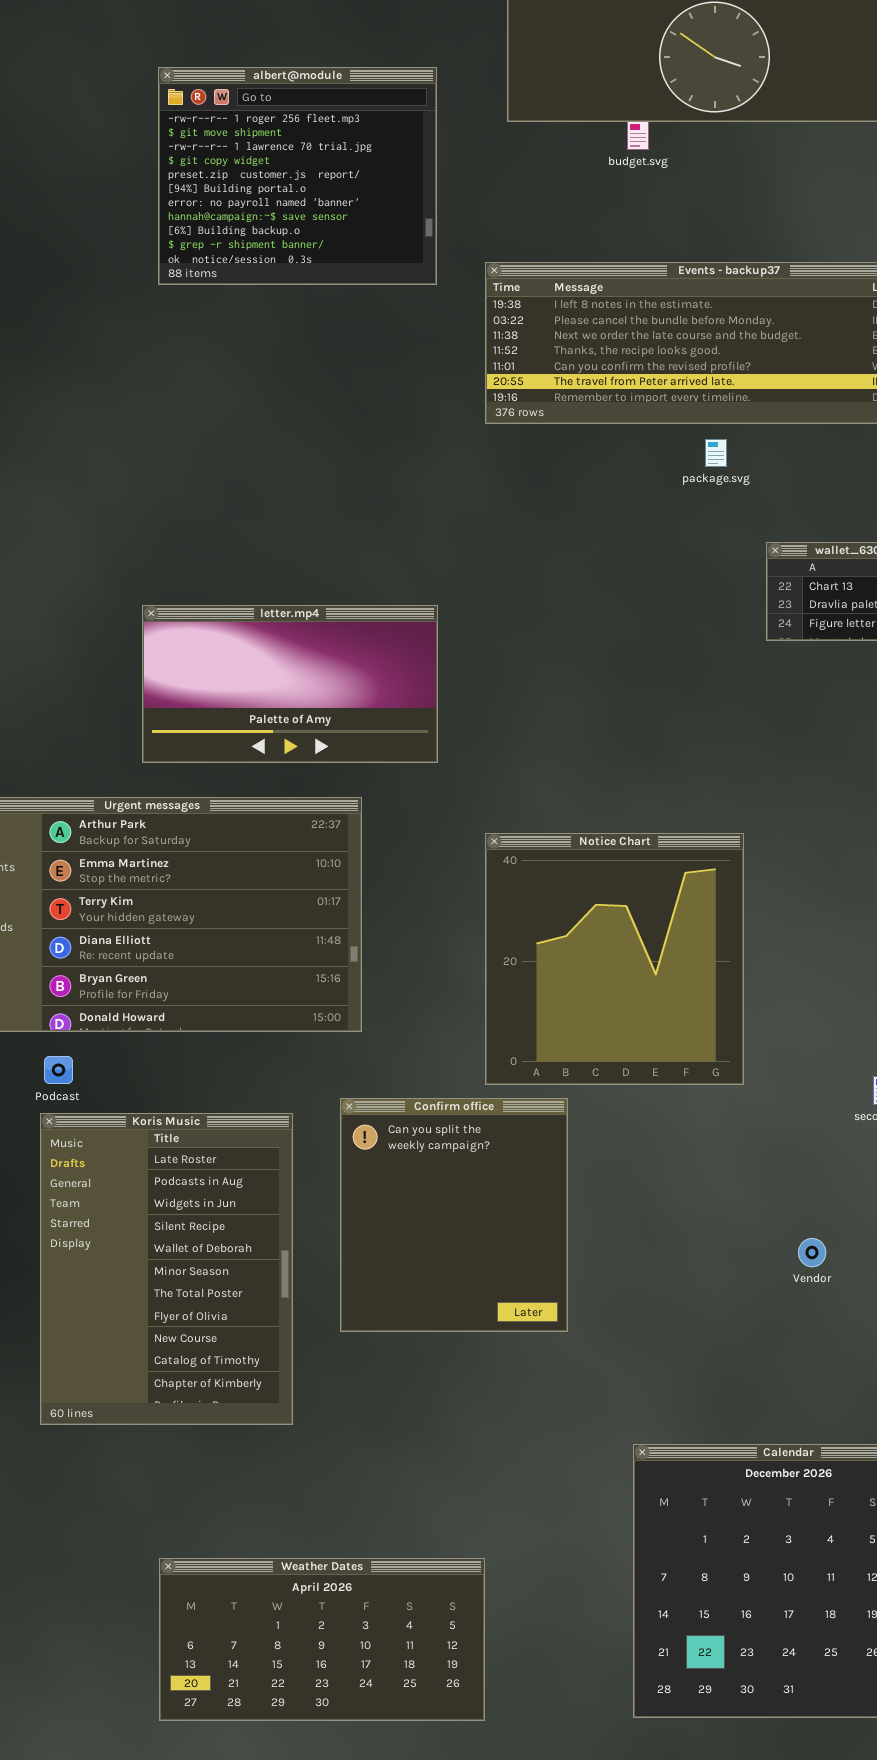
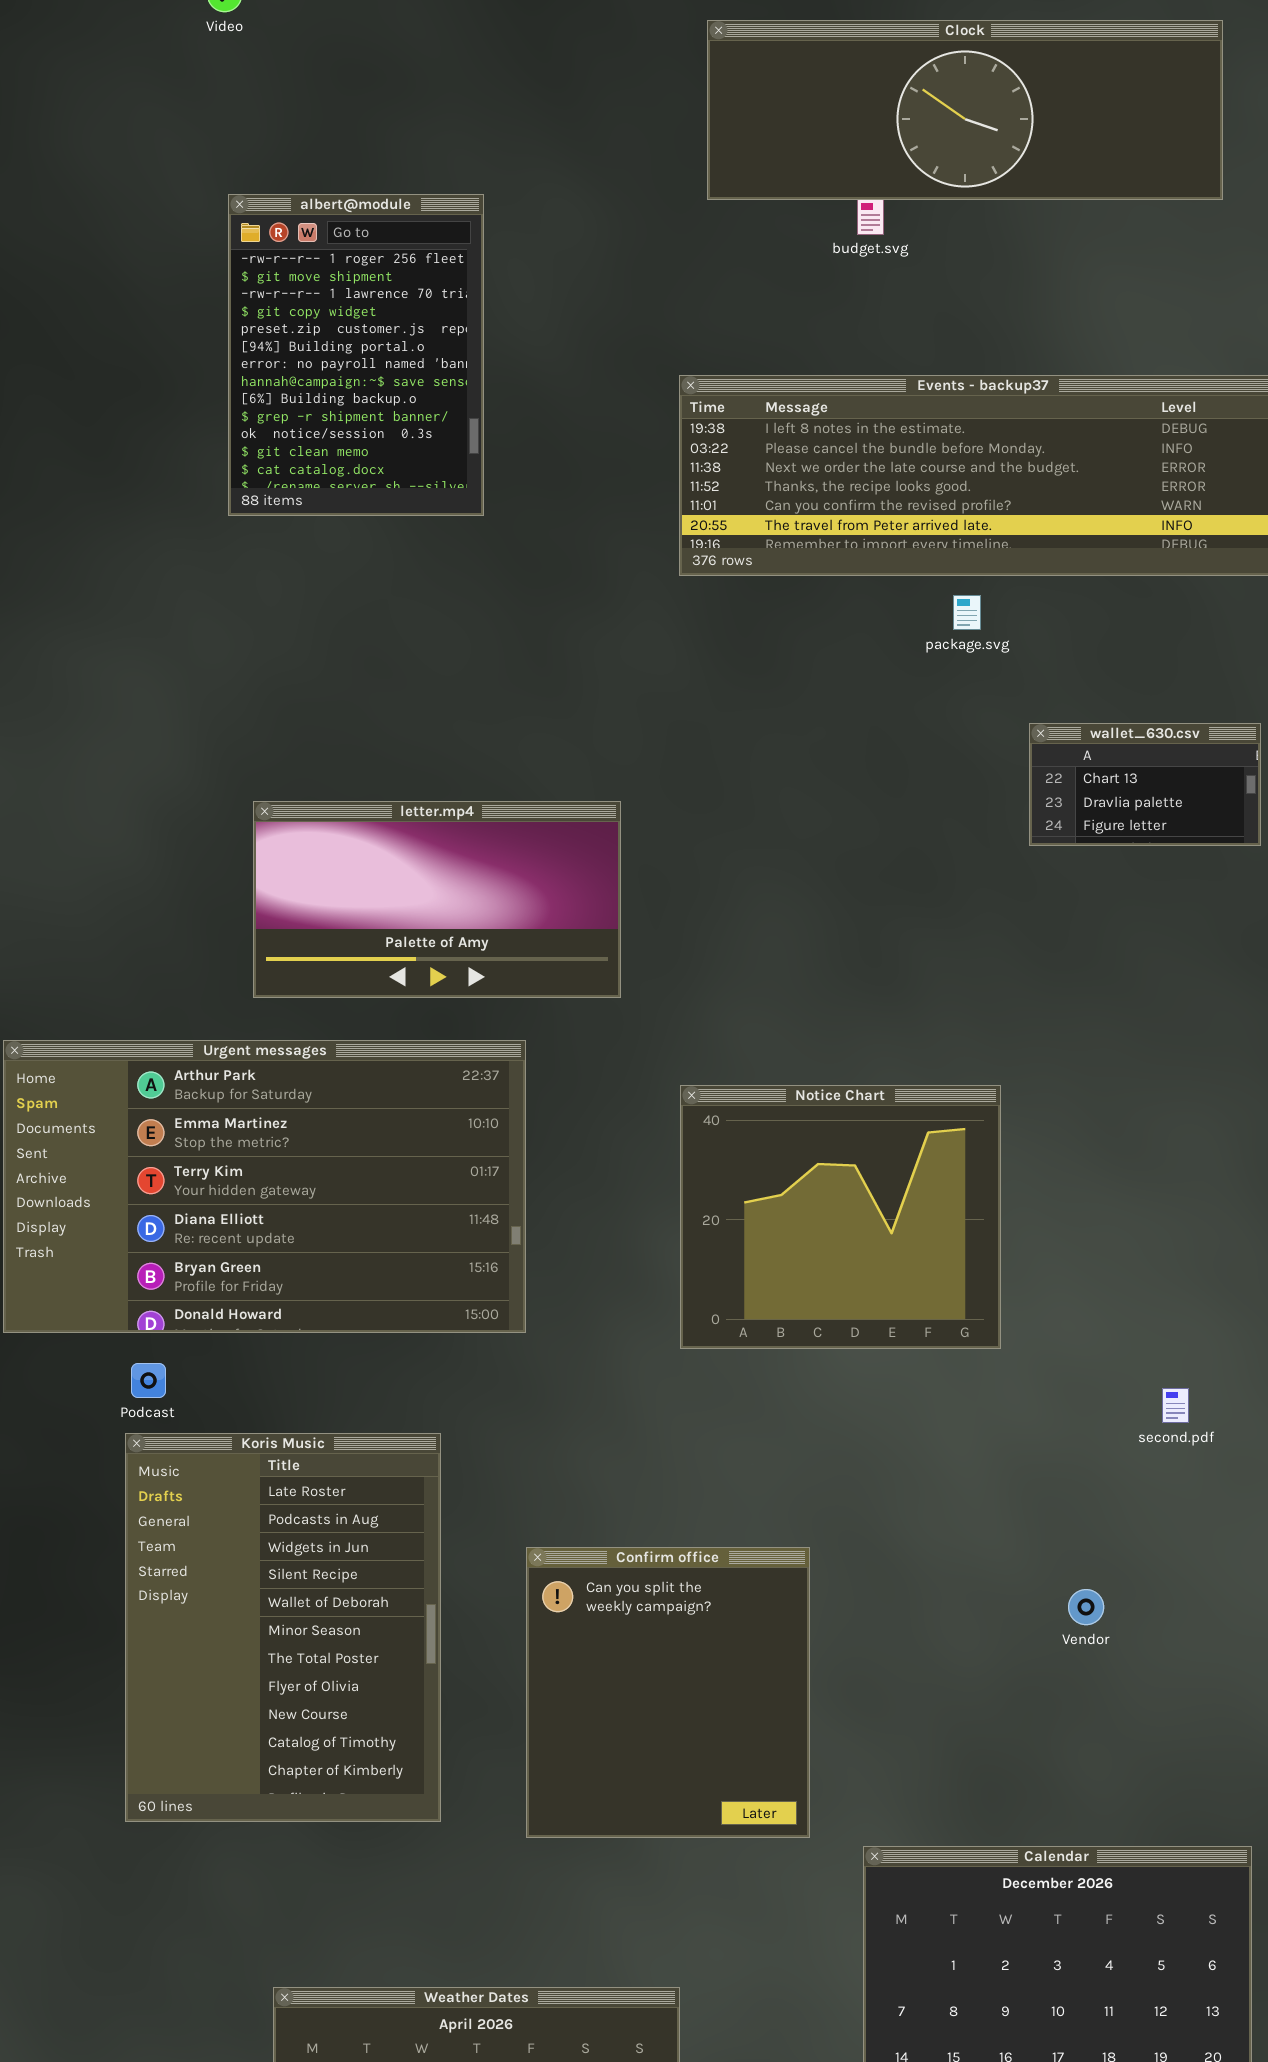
albert@module: [158,67,437,285] -> [228,194,484,516], moved, resized
Notice Chart: [485,833,744,1085] -> [680,1085,1001,1349], resized
Confirm office: [340,1098,568,1332] -> [526,1547,810,1838], moved

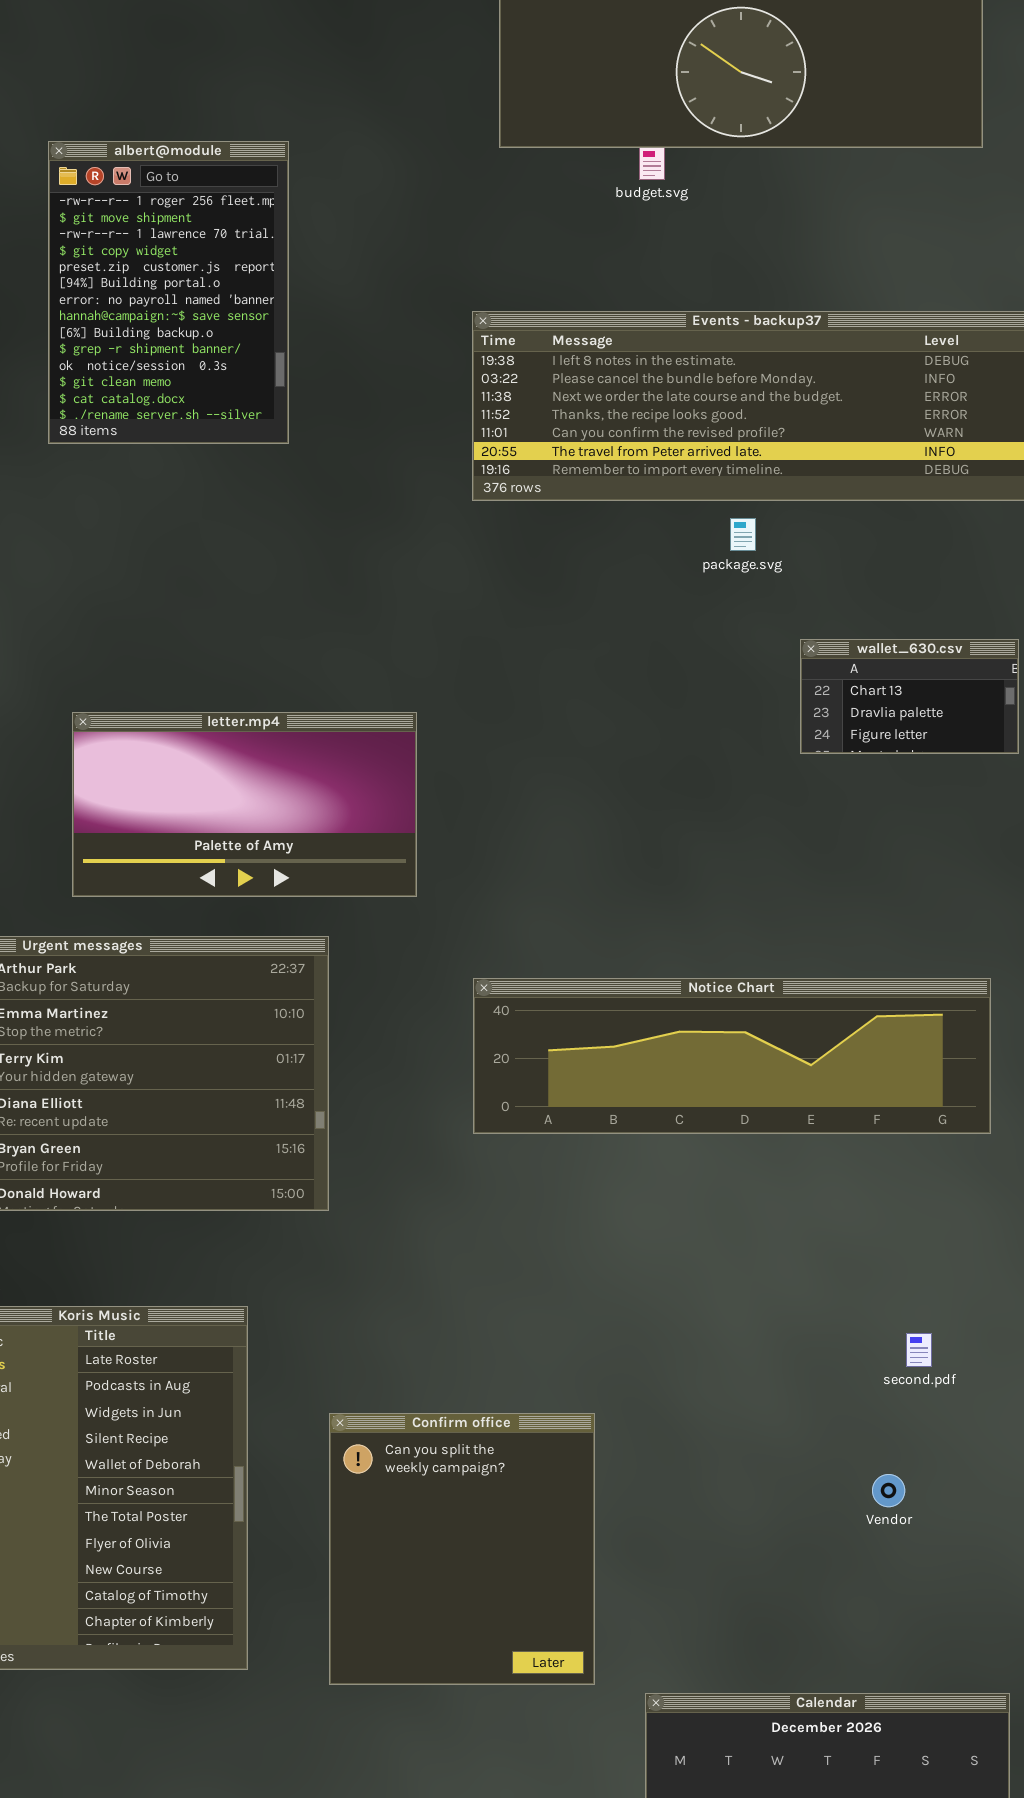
Notice Chart: [680,1085,1001,1349] -> [473,978,991,1134], resized
second.pdf: [1162,1388,1189,1423] -> [906,1333,932,1367], moved
Vendor: [1068,1589,1104,1625] -> [872,1474,905,1507], moved

